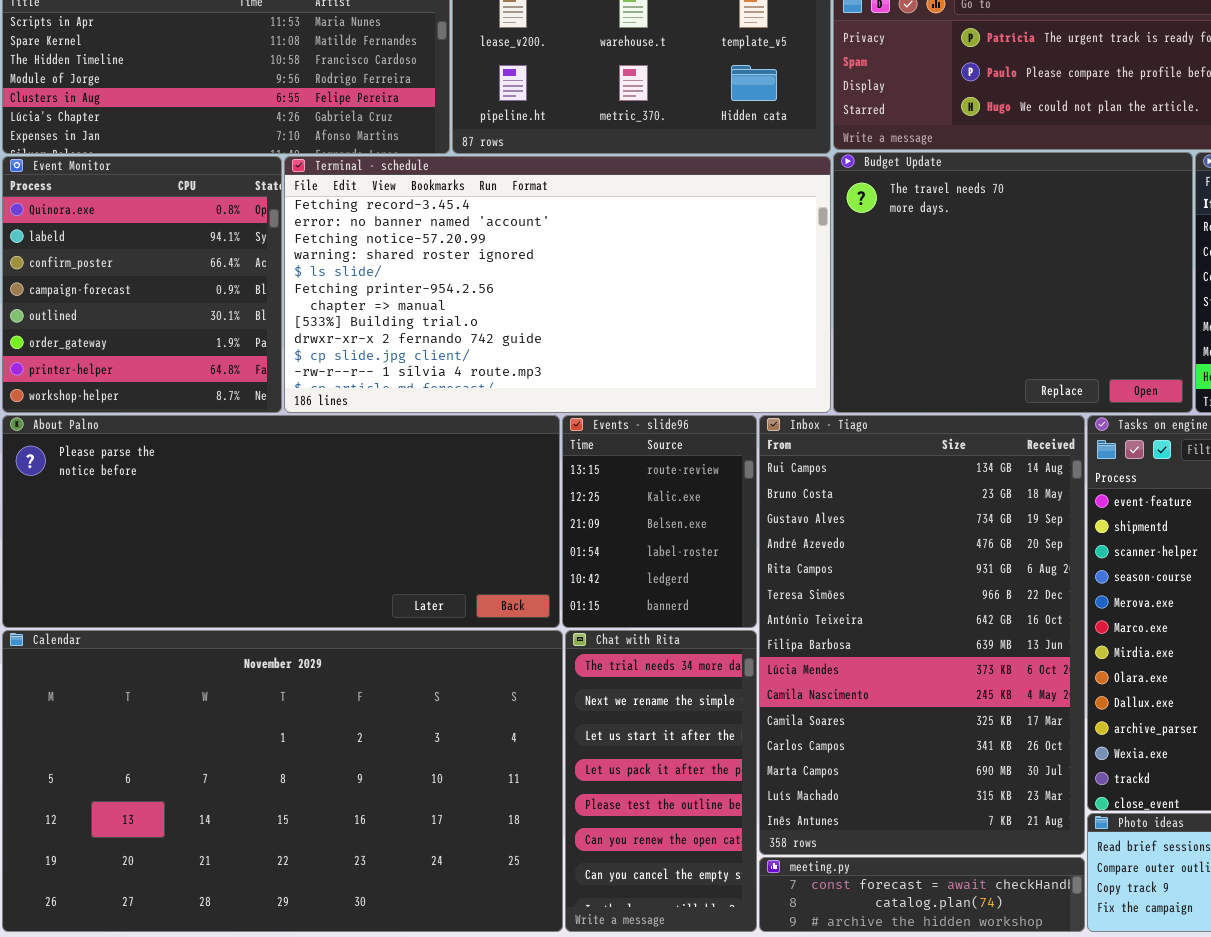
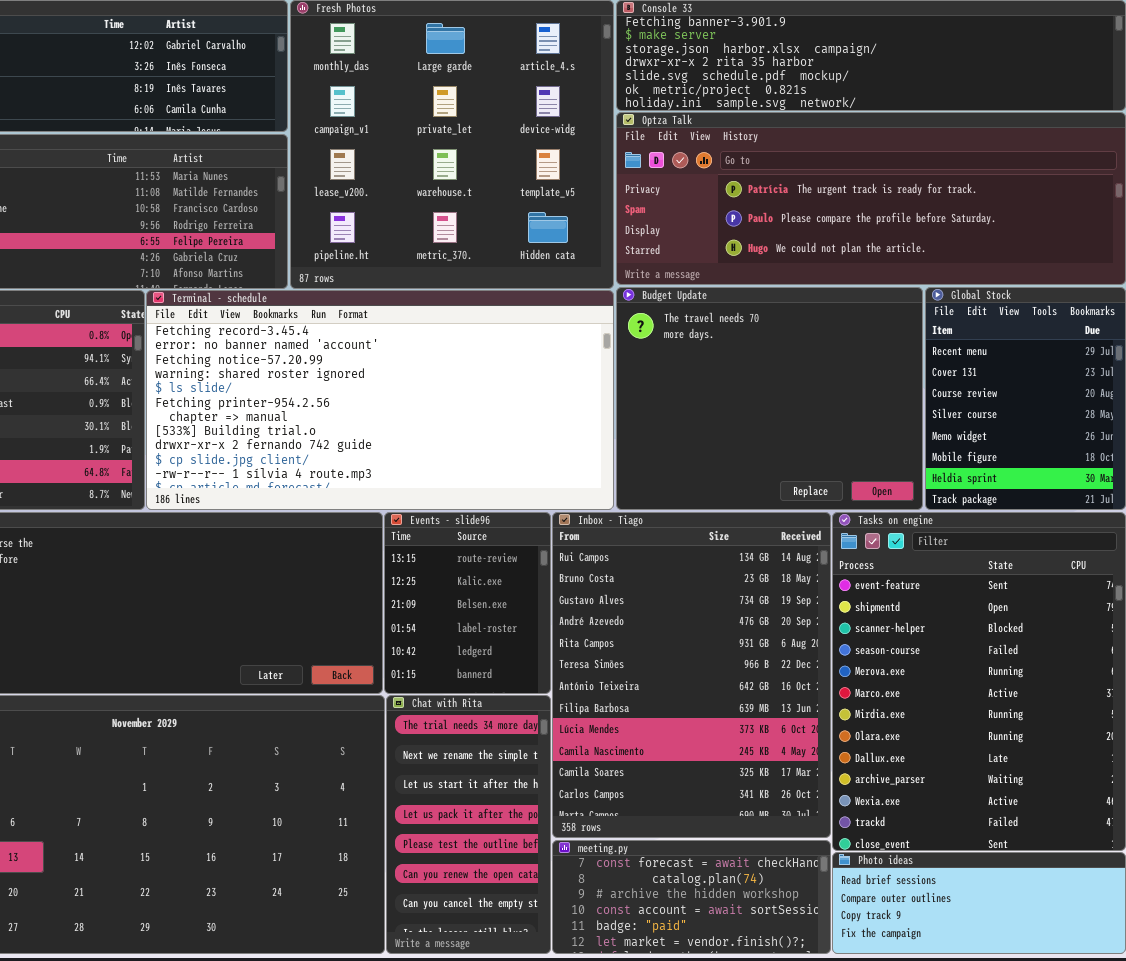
Inbox - Tiago: [759,415,1085,855] -> [552,512,831,838], resized
meeting.py: [759,857,1085,932] -> [552,840,831,954], resized

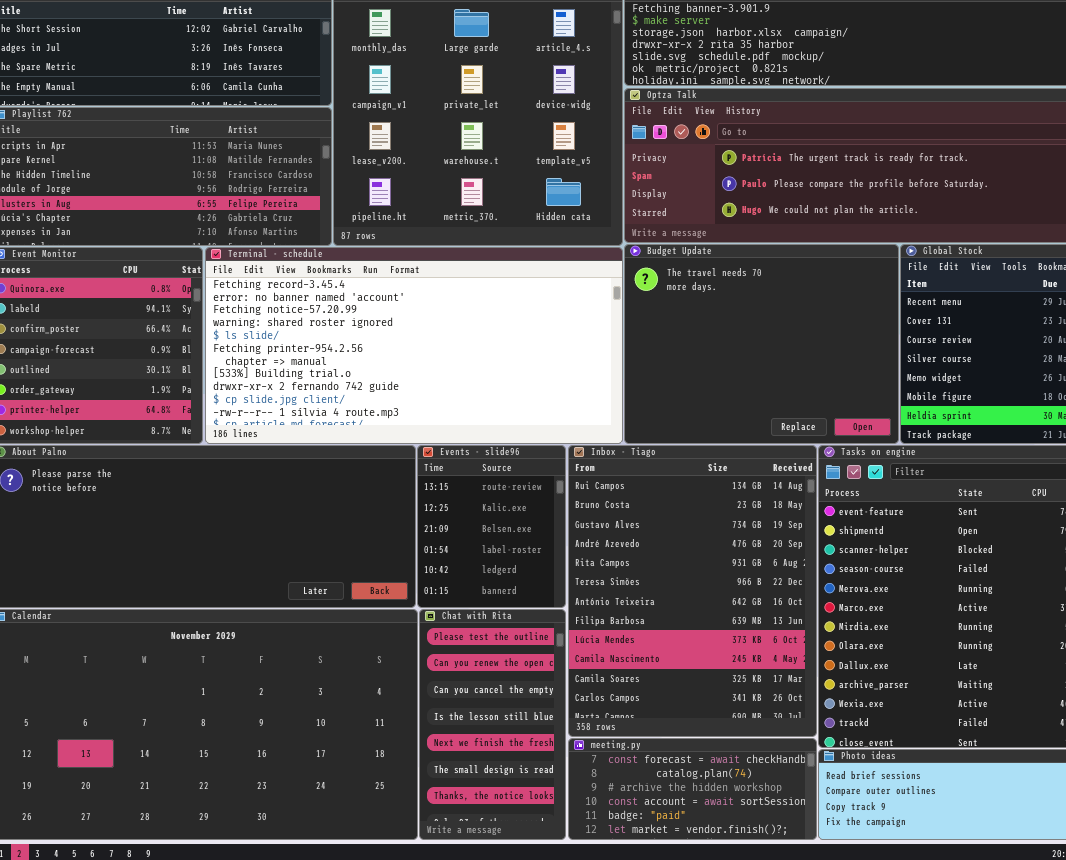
Chat with Rita: [386,695,551,954] -> [419,609,566,840], scrolled down 4 rows

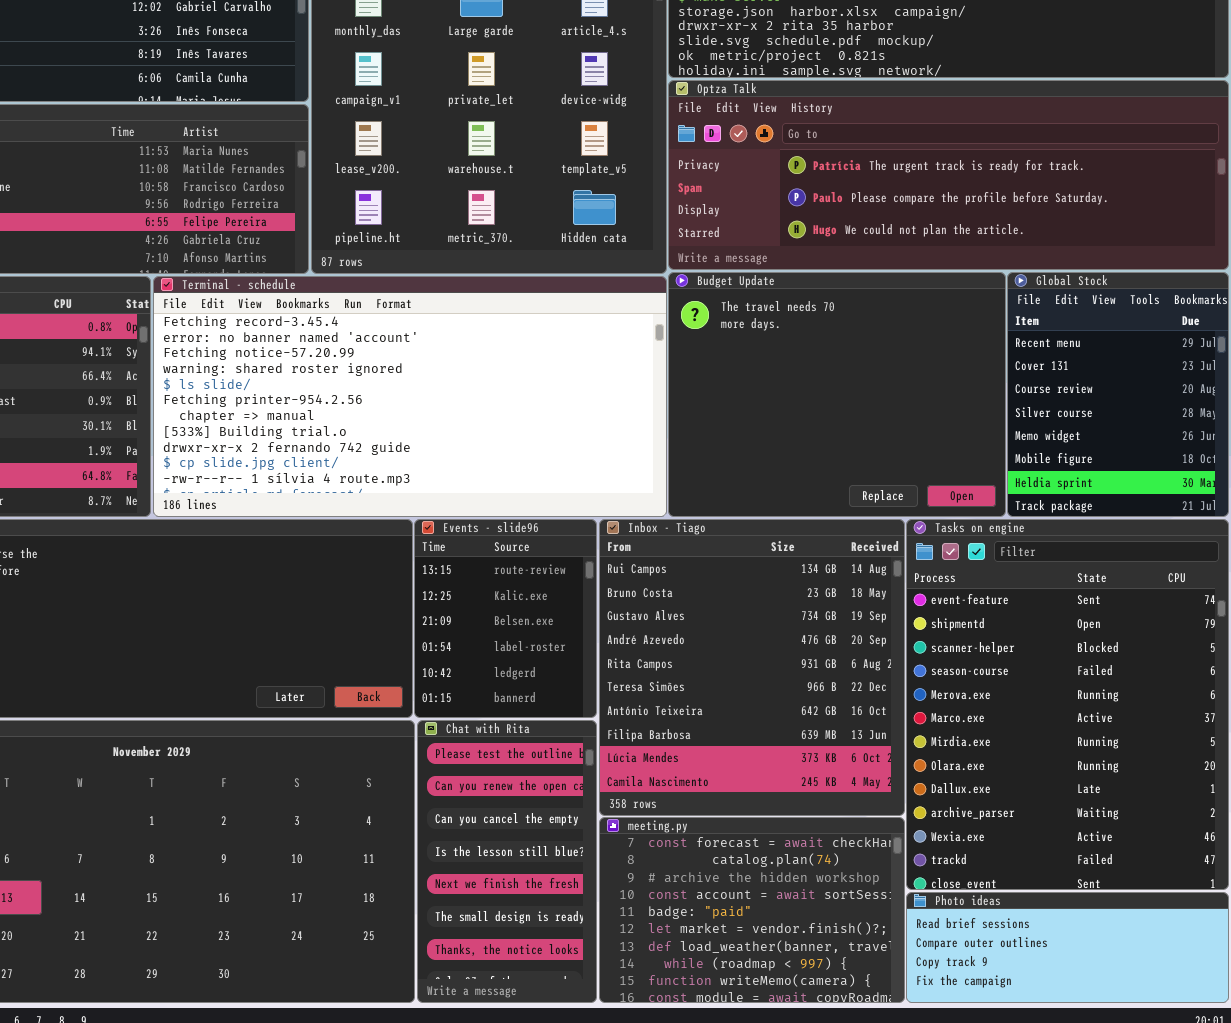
Inbox - Tiago: [568,445,817,737] -> [599,519,905,816], resized
meeting.py: [568,738,817,840] -> [599,817,905,1003], resized

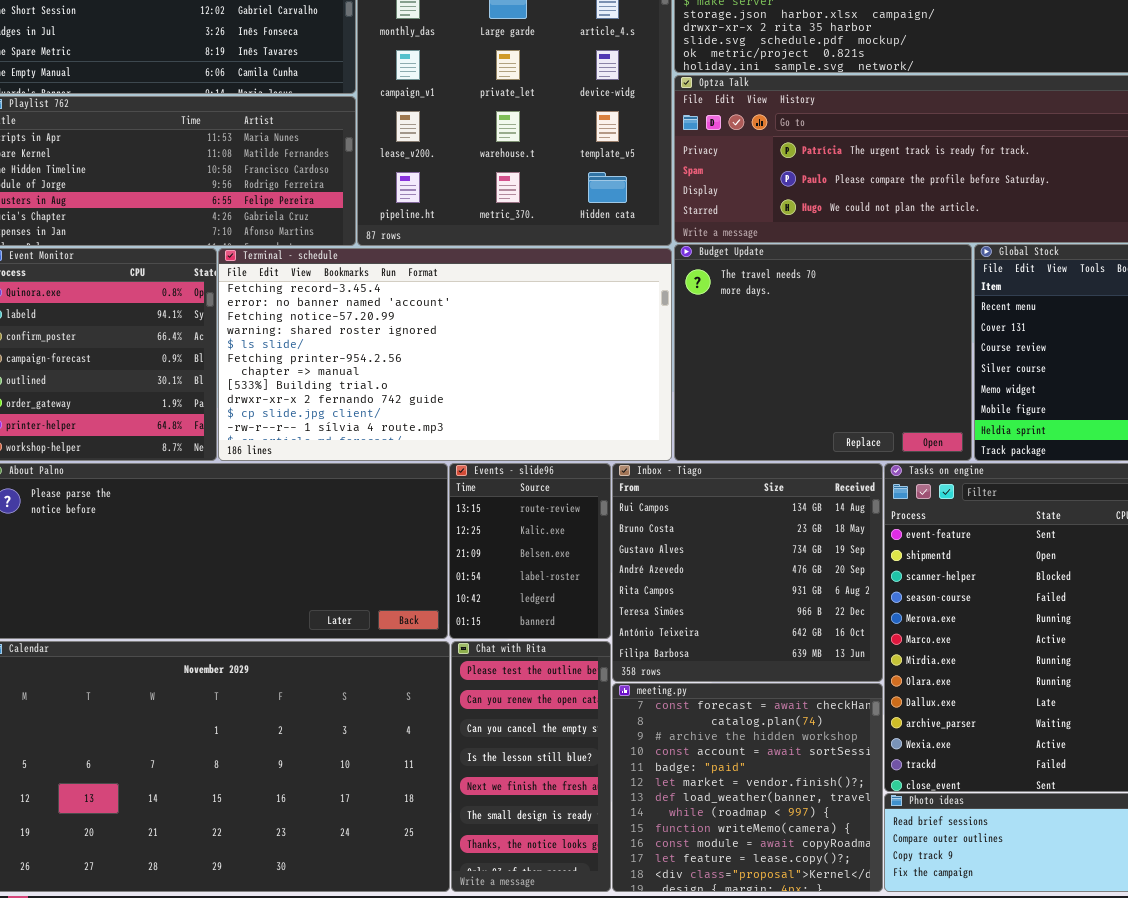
Inbox - Tiago: [599,519,905,816] -> [612,463,883,682], resized
meeting.py: [599,817,905,1003] -> [612,683,883,892], resized

